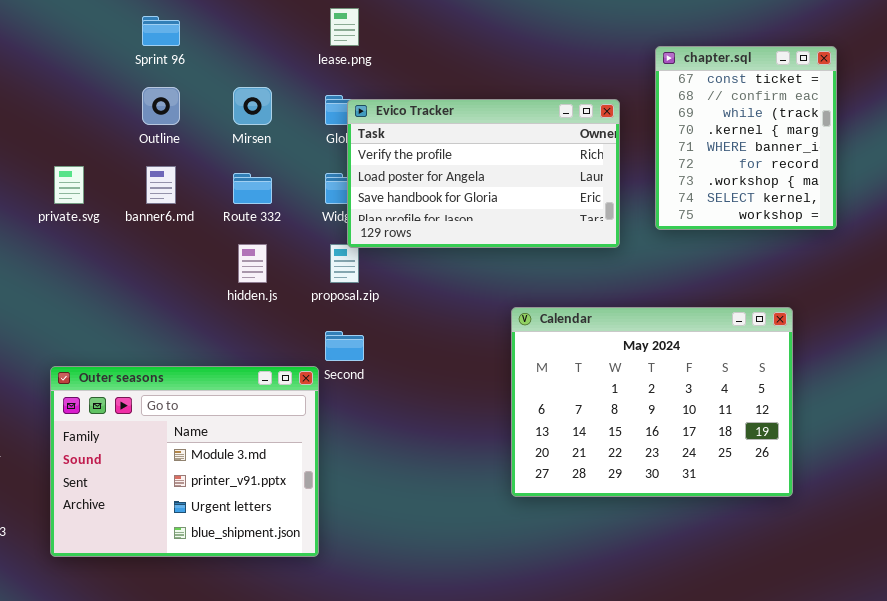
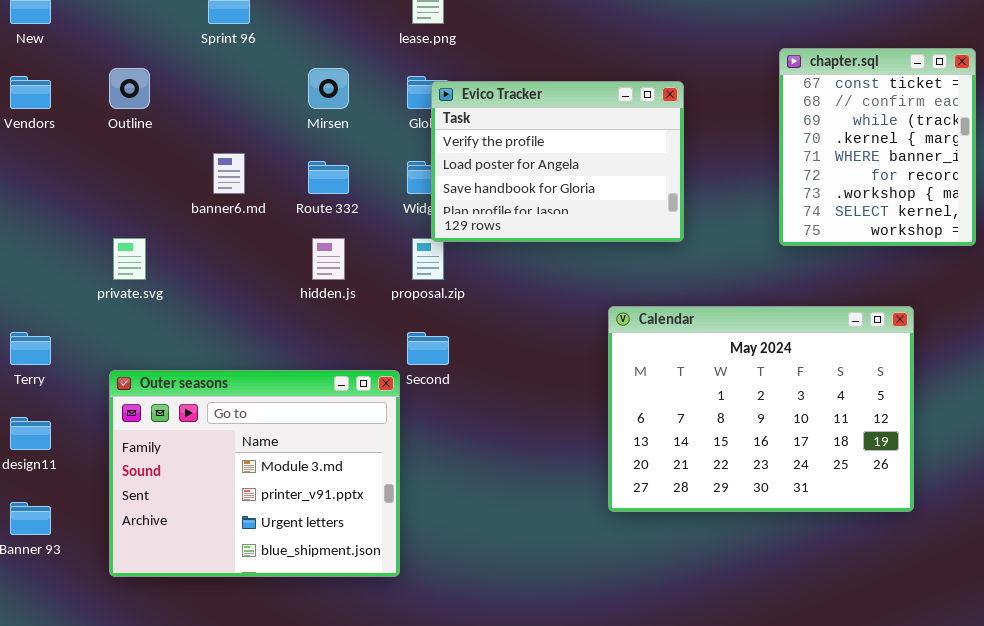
chapter.sql: [655,46,837,230] -> [779,48,976,246], moved
Outline: [142,87,180,125] -> [109,68,150,109], moved
Evico Tracker: [347,99,620,248] -> [431,81,684,242], resized
private.svg: [54,166,84,204] -> [113,238,146,280], moved

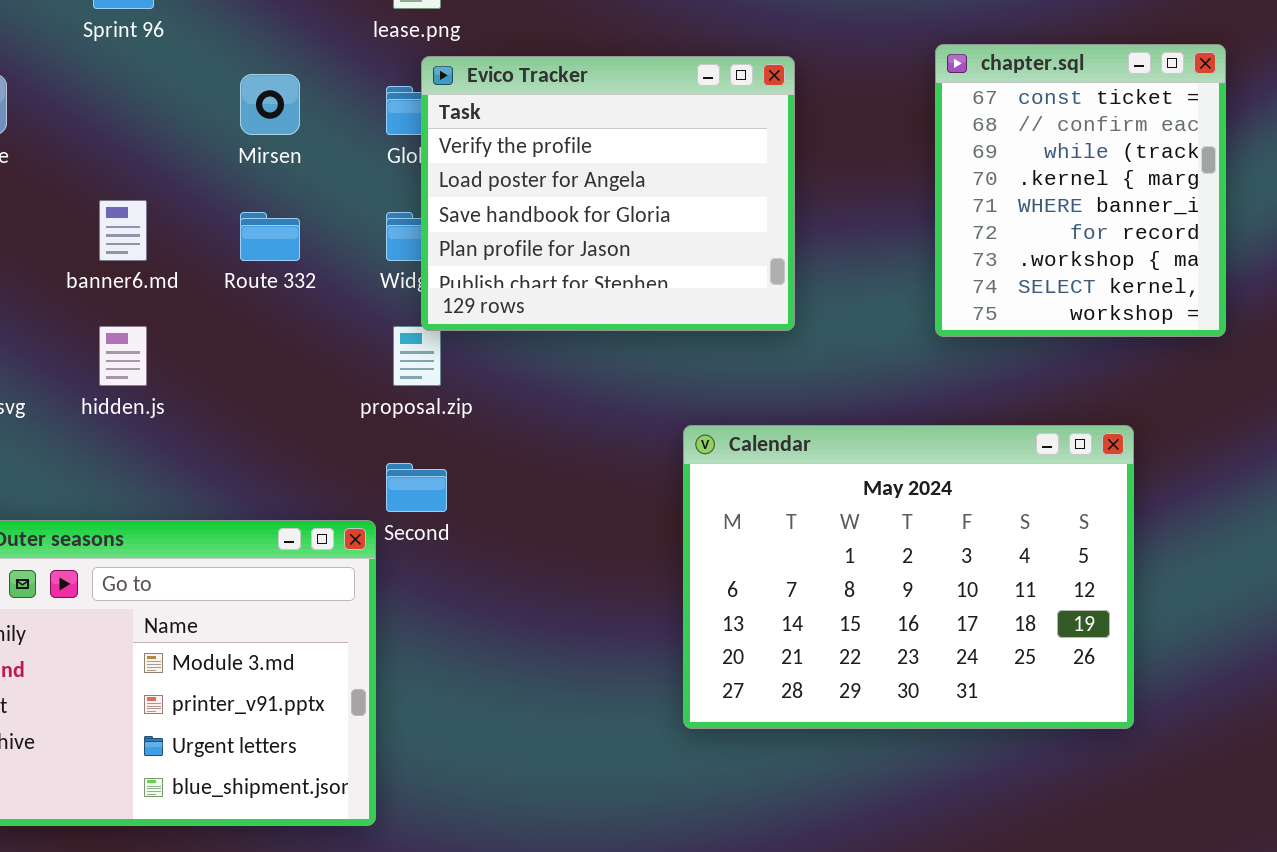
Evico Tracker: [431,81,684,242] -> [421,56,795,331], resized
hidden.js: [312,238,345,280] -> [99,326,147,386], moved

